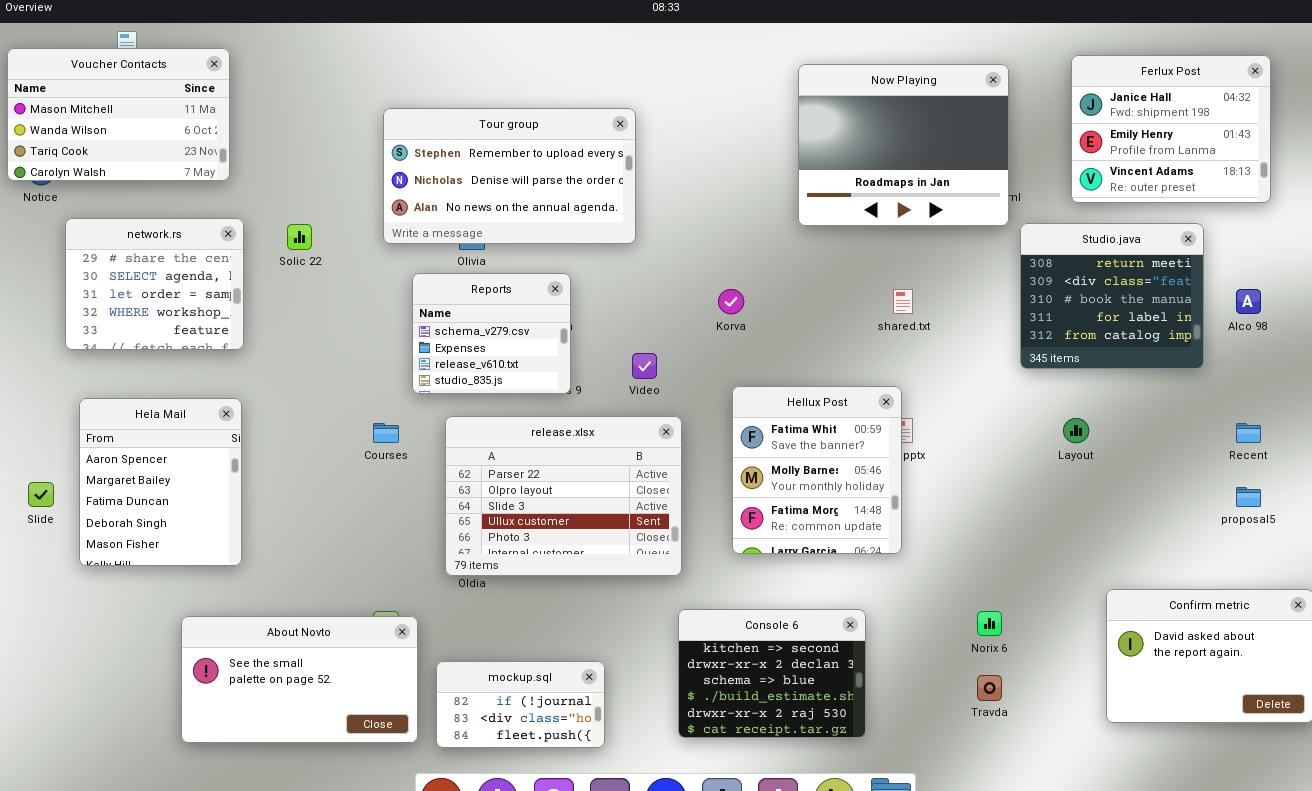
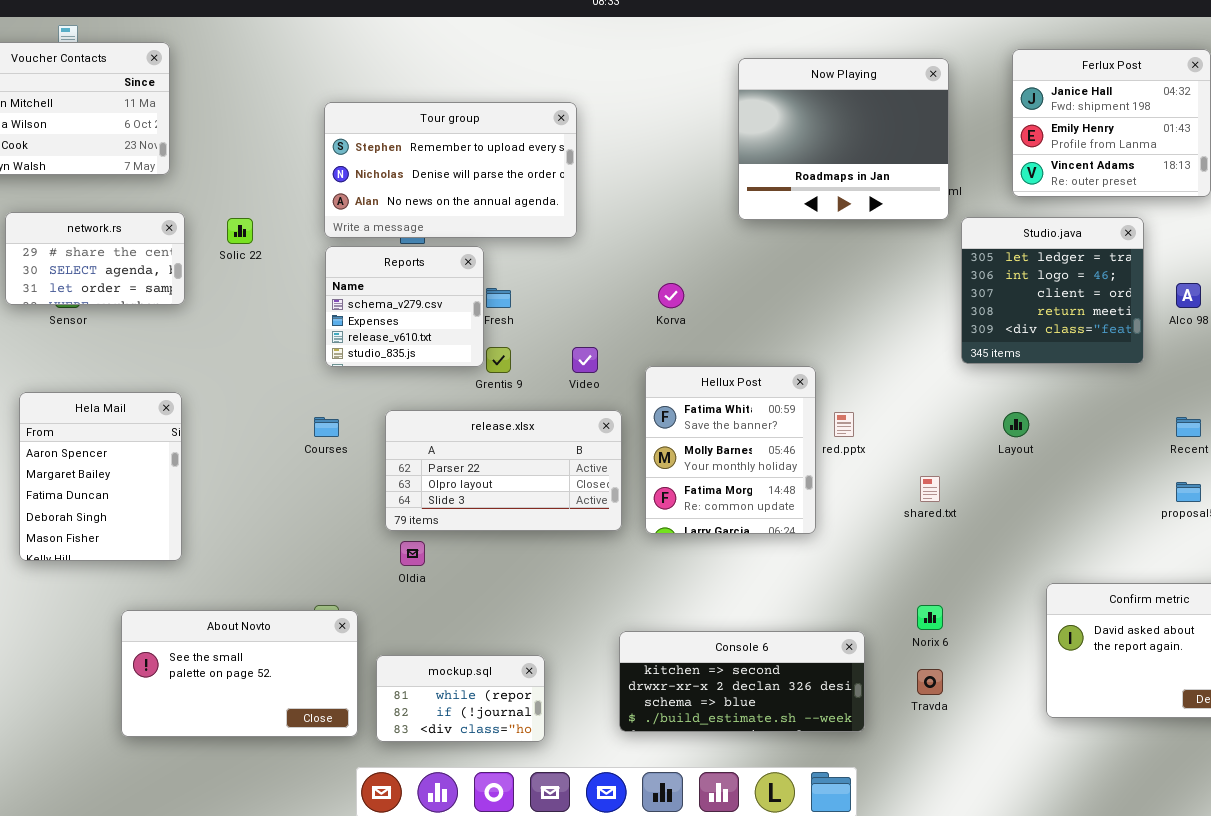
network.rs: [65,218,244,350] -> [5,212,185,305], resized
Studio.java: [1020,223,1204,369] -> [961,217,1144,364], scrolled up 3 rows
Reports: [412,273,571,394] -> [325,246,484,367], moved
shared.txt: [893,289,913,314] -> [920,476,940,502], moved
Hellux Post: [732,386,902,554] -> [645,366,816,534], moved
release.xlsx: [445,416,682,576] -> [385,410,622,531], resized
Console 6: [678,609,866,738] -> [619,631,865,732], resized
mockup.sql: [436,661,605,748] -> [376,655,545,742], scrolled up 1 row

